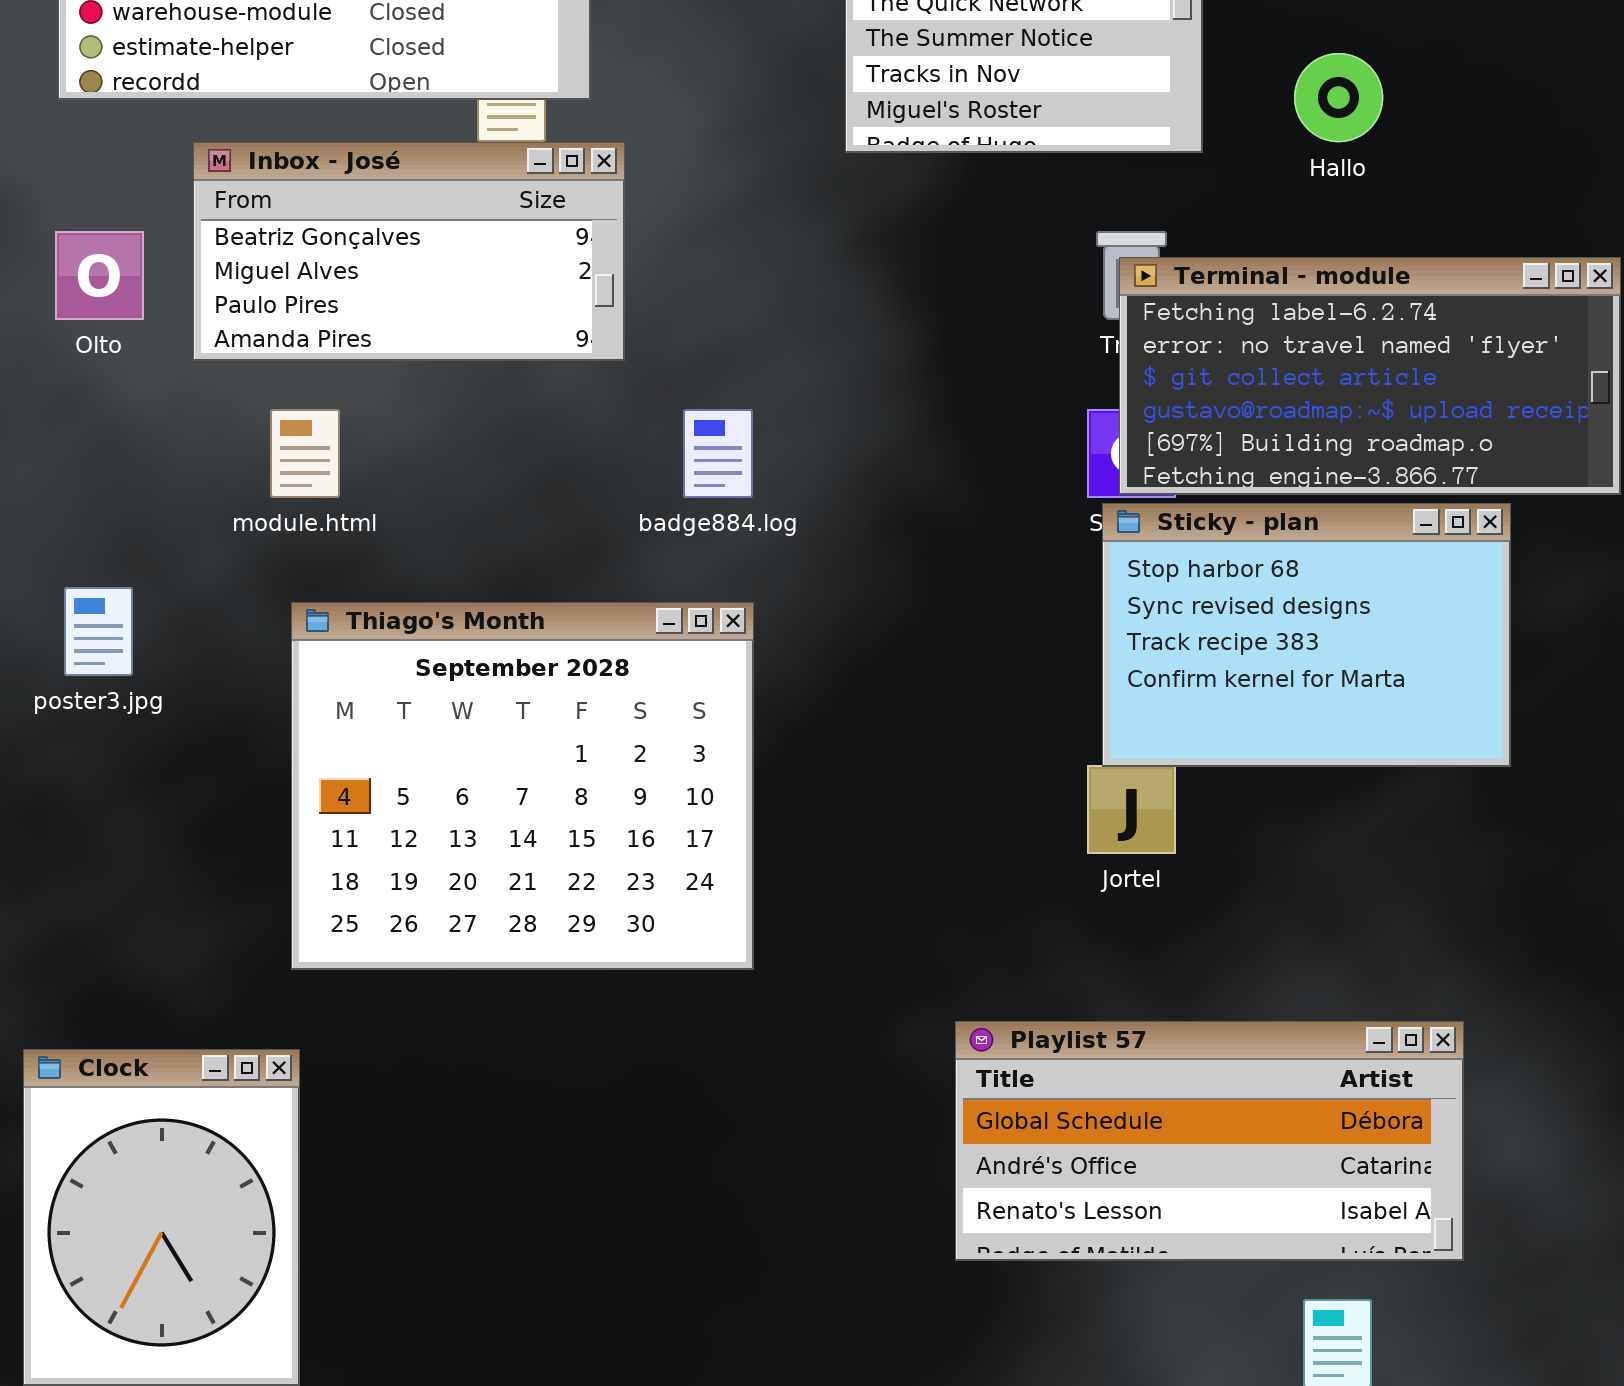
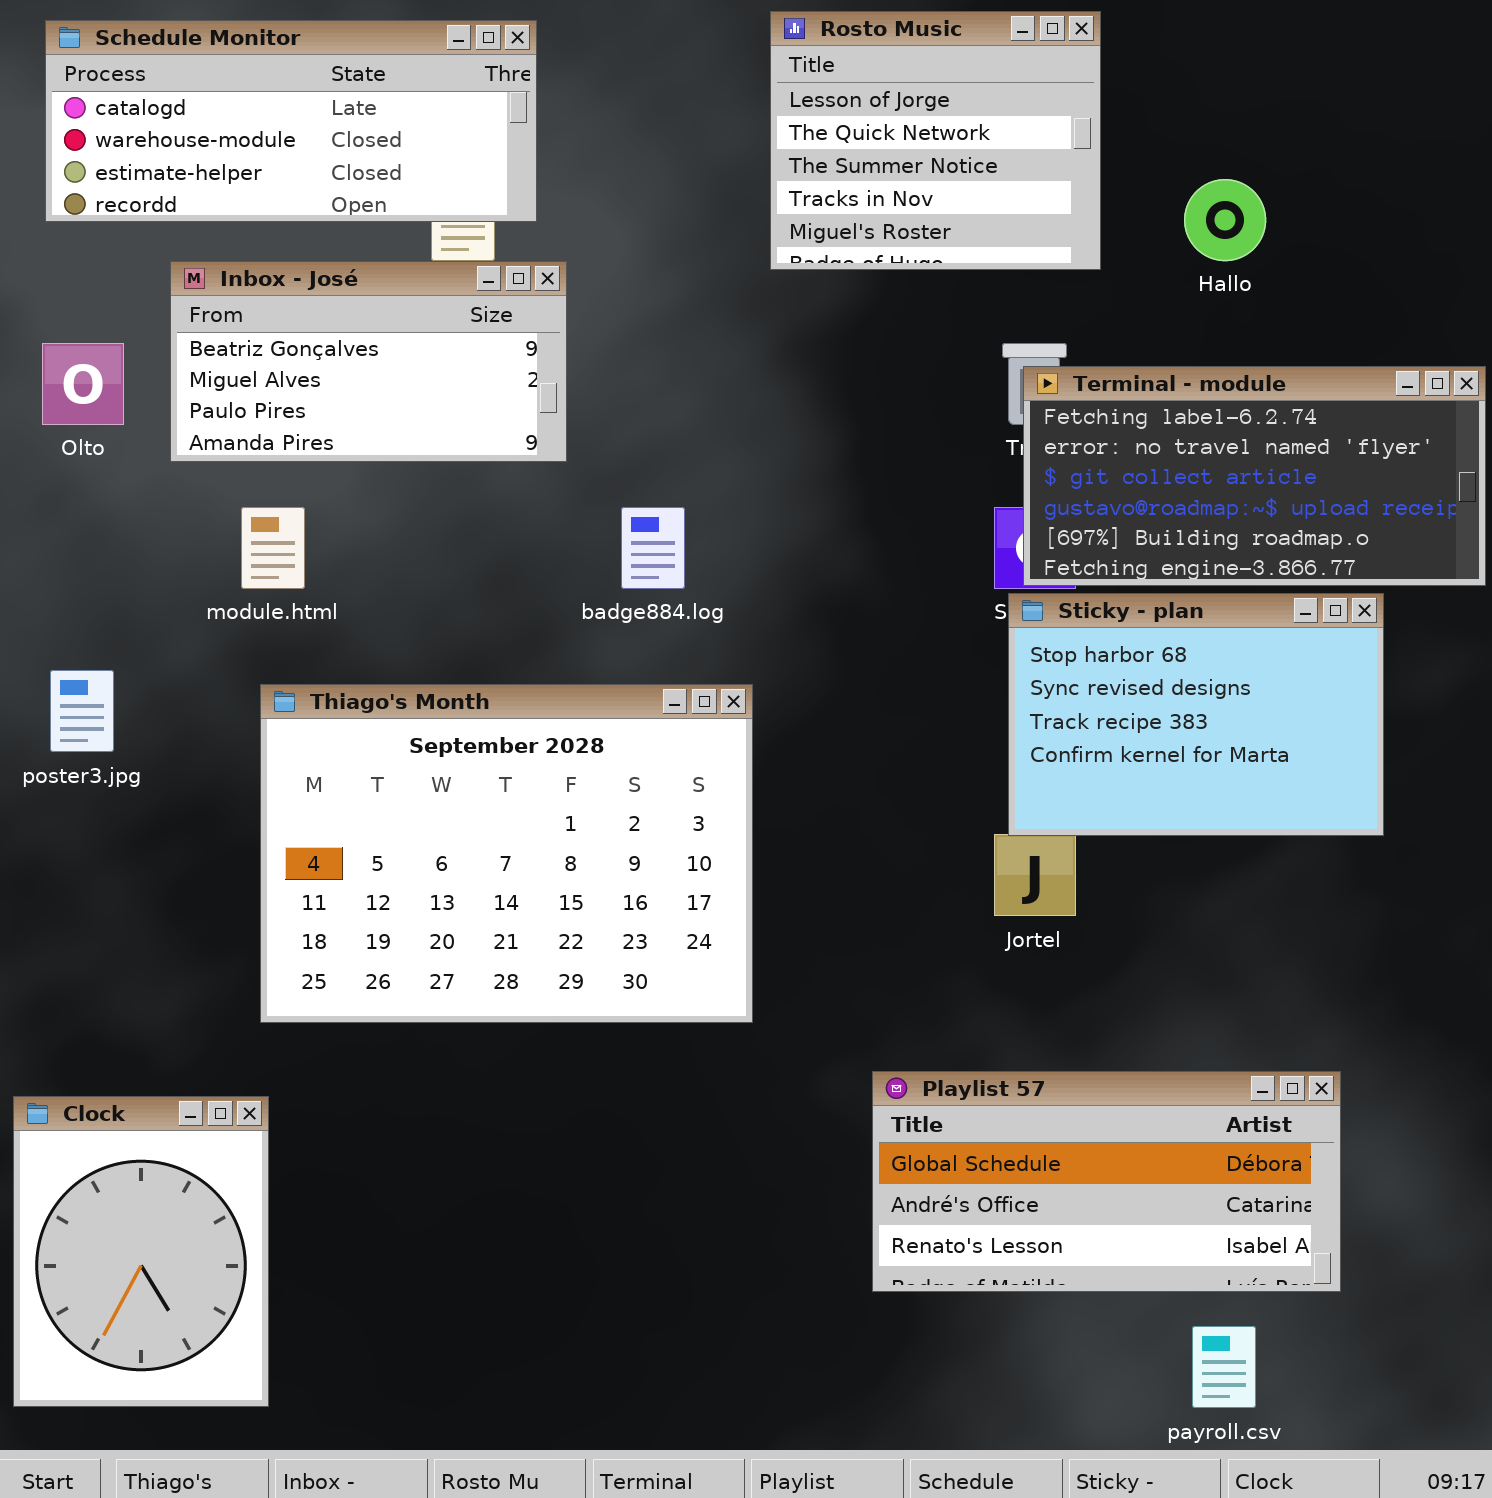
Thiago's Month: [291,602,754,970] -> [260,684,753,1023], resized

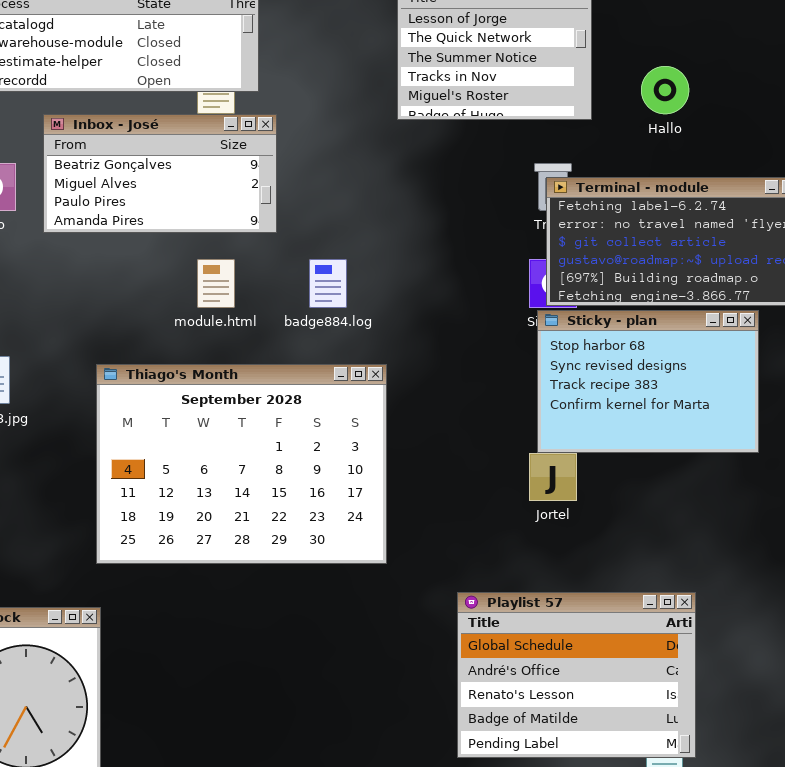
module.html: [241,507,305,589] -> [197,259,235,308], moved
Playlist 57: [872,1071,1341,1292] -> [457,592,696,758], resized

